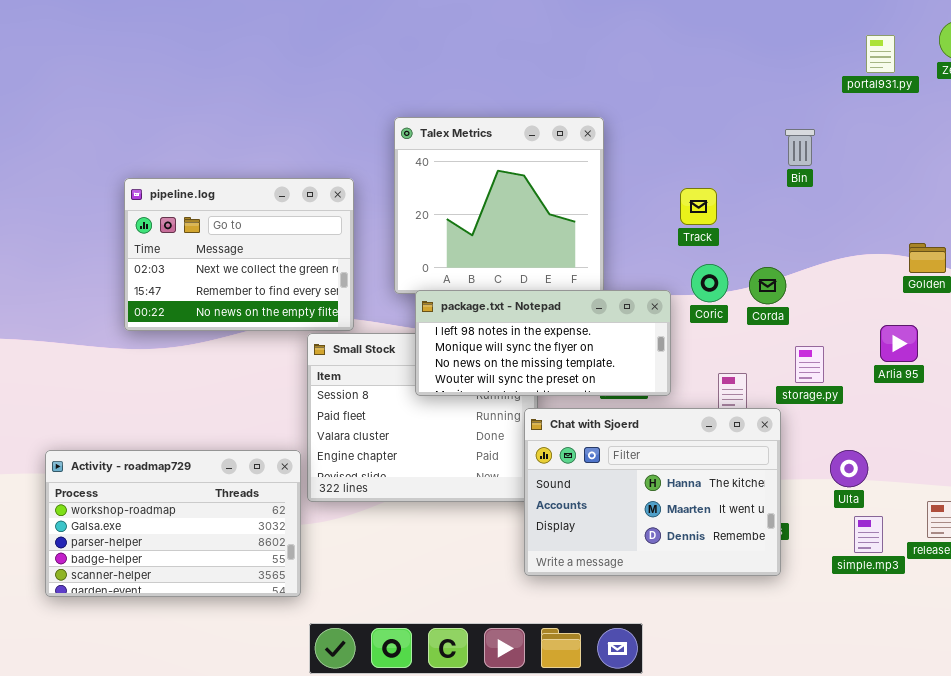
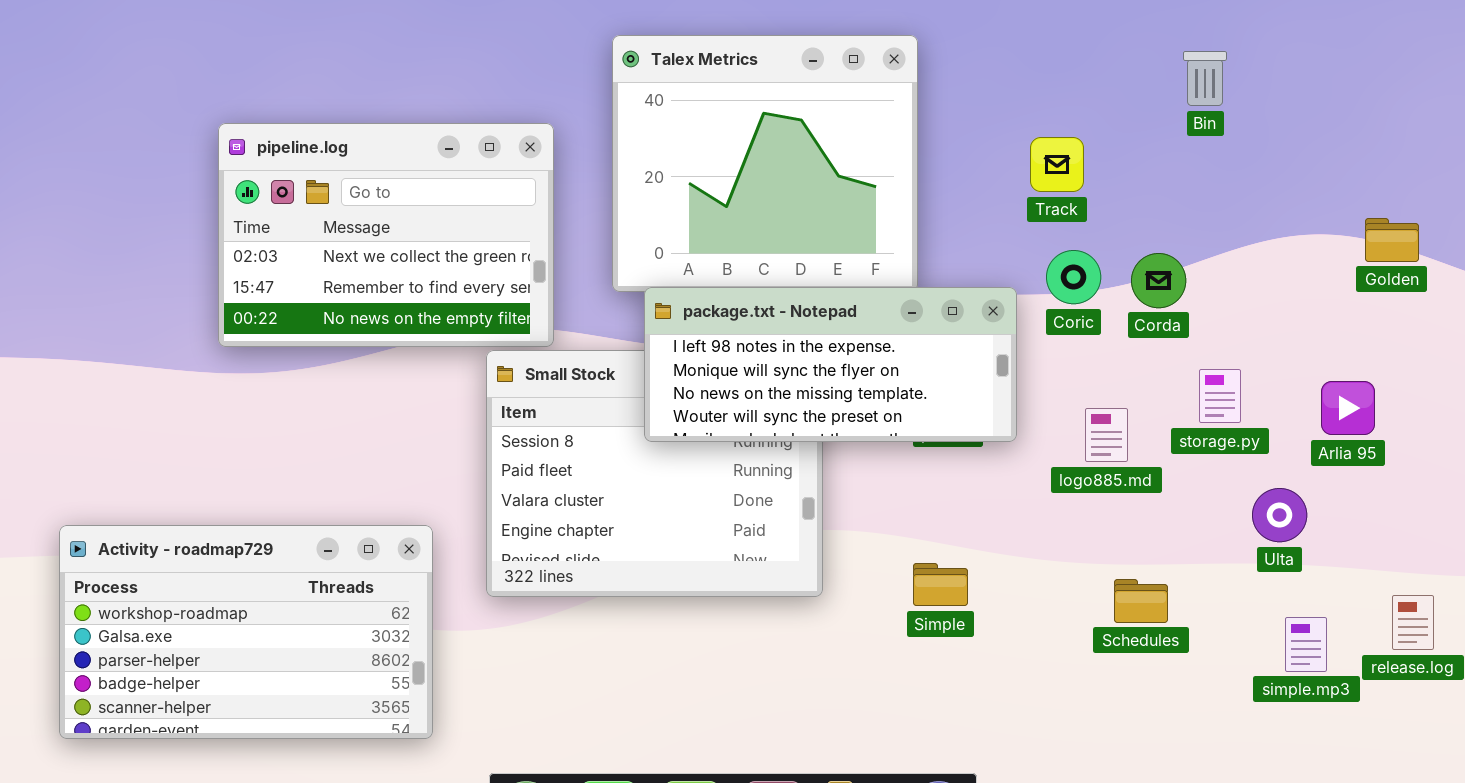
Arlia 95: [880,325,918,362] -> [1321,381,1375,435], moved
Chat with Sjoerd: [524,408,781,576] -> none, closed
Ulta: [830,450,868,487] -> [1252,488,1307,542], moved
Activity - roadmap729: [45,450,301,597] -> [59,525,433,739], moved

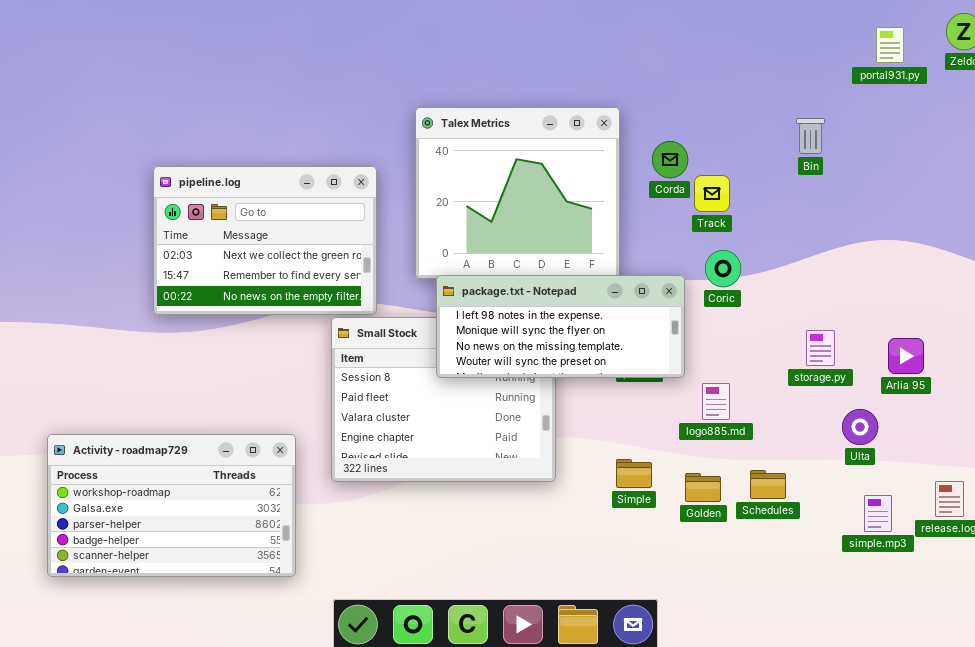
Golden: [1365,218,1419,262] -> [685,473,721,502], moved
Corda: [1131,253,1186,308] -> [652,141,688,178], moved
logo885.md: [1085,408,1128,462] -> [702,383,730,420], moved

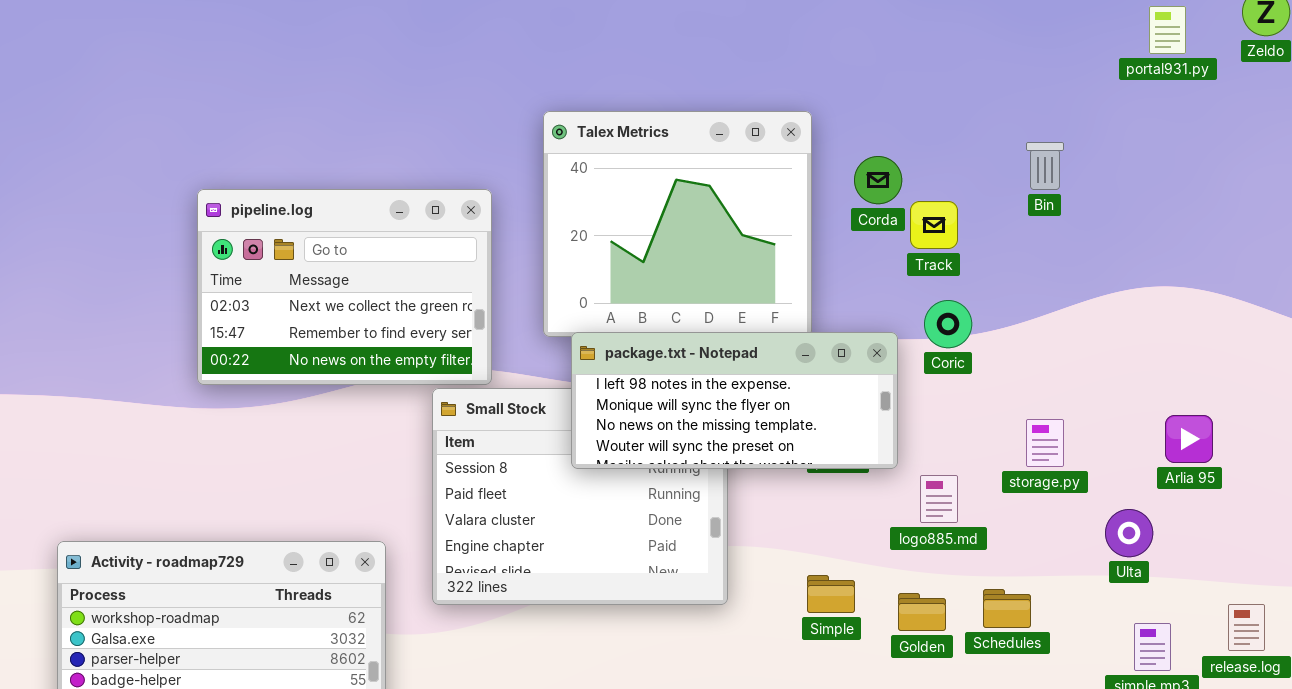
Bin: [796,118,825,154] -> [1026,142,1064,190], moved
storage.py: [806,330,835,366] -> [1026,419,1064,467], moved

